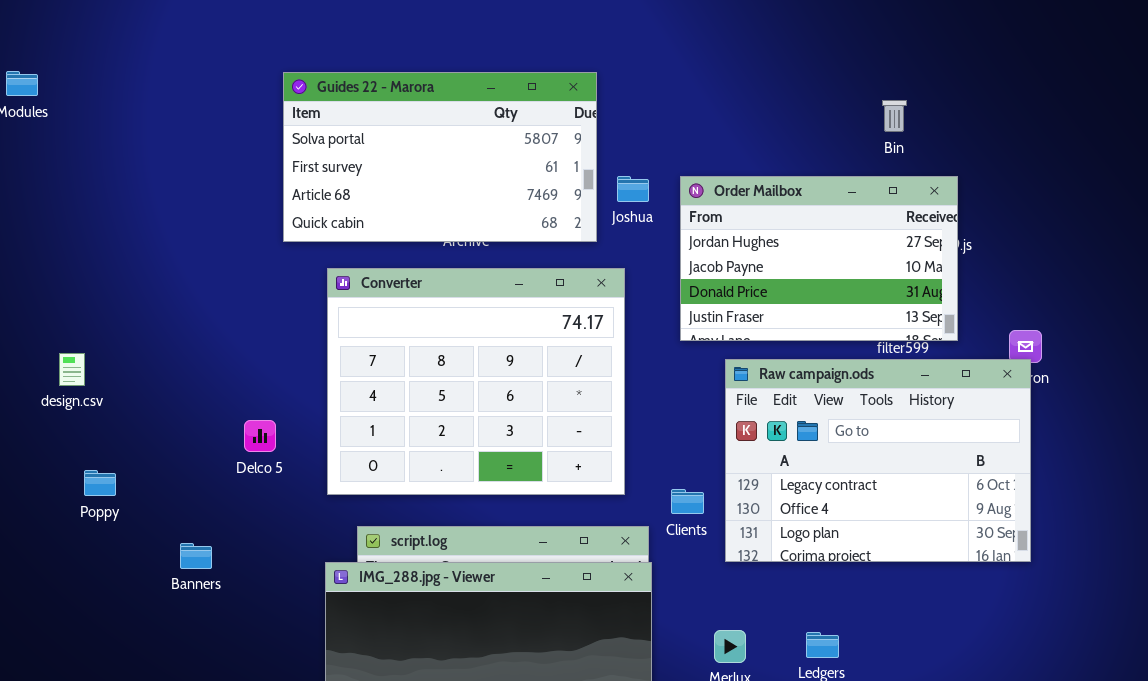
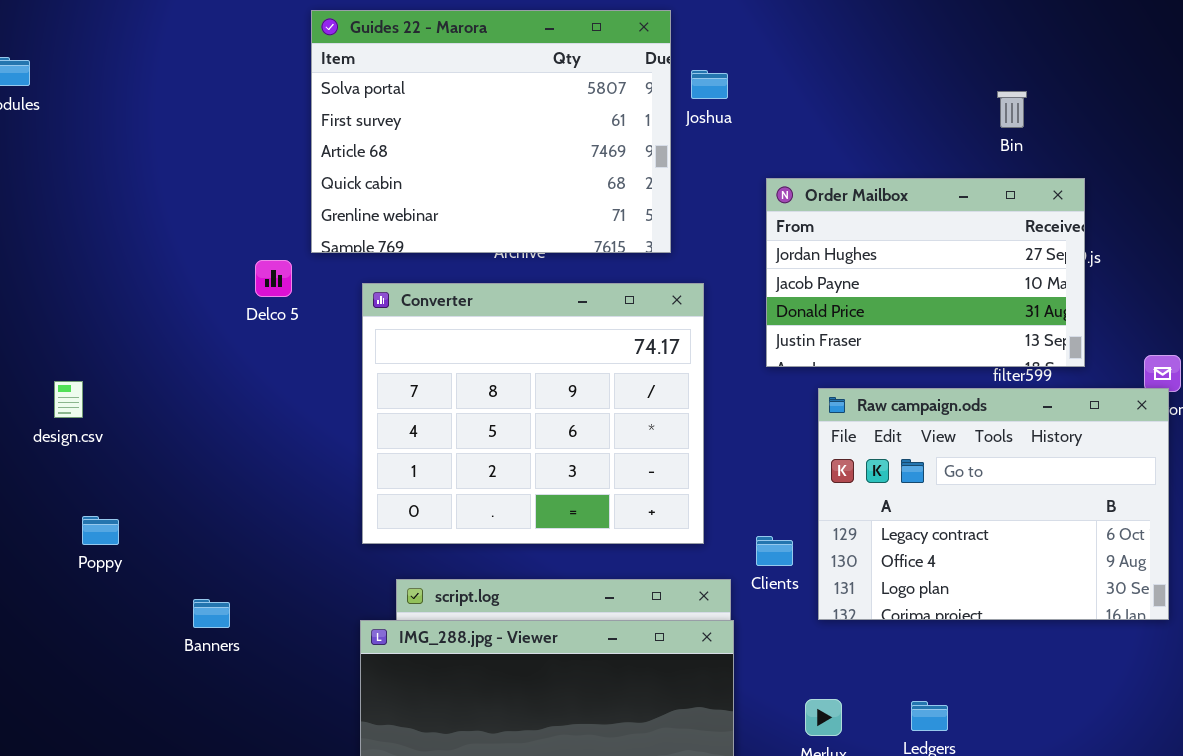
Guides 22 - Marora: [283,72,597,242] -> [311,10,671,253], resized
Joshua: [617,176,649,202] -> [691,70,728,99], moved
Delco 5: [244,420,276,452] -> [255,260,292,297], moved

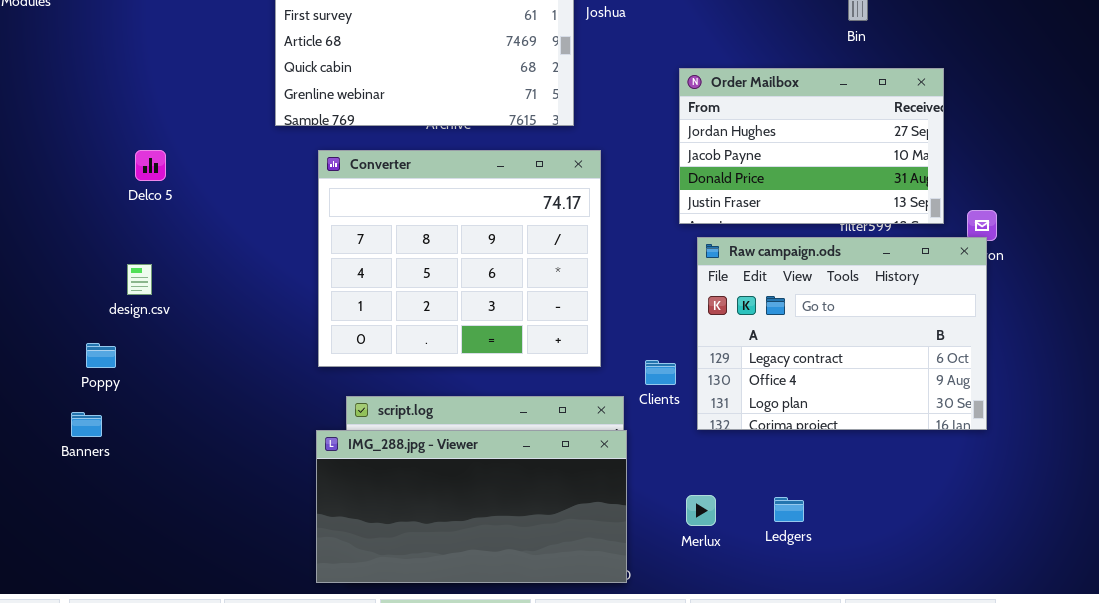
Order Mailbox: [766,178,1085,367] -> [679,68,944,224], moved
Delco 5: [255,260,292,297] -> [135,150,166,181], moved
design.csv: [54,381,83,418] -> [127,264,152,295], moved
Banners: [193,599,230,628] -> [71,412,102,437], moved

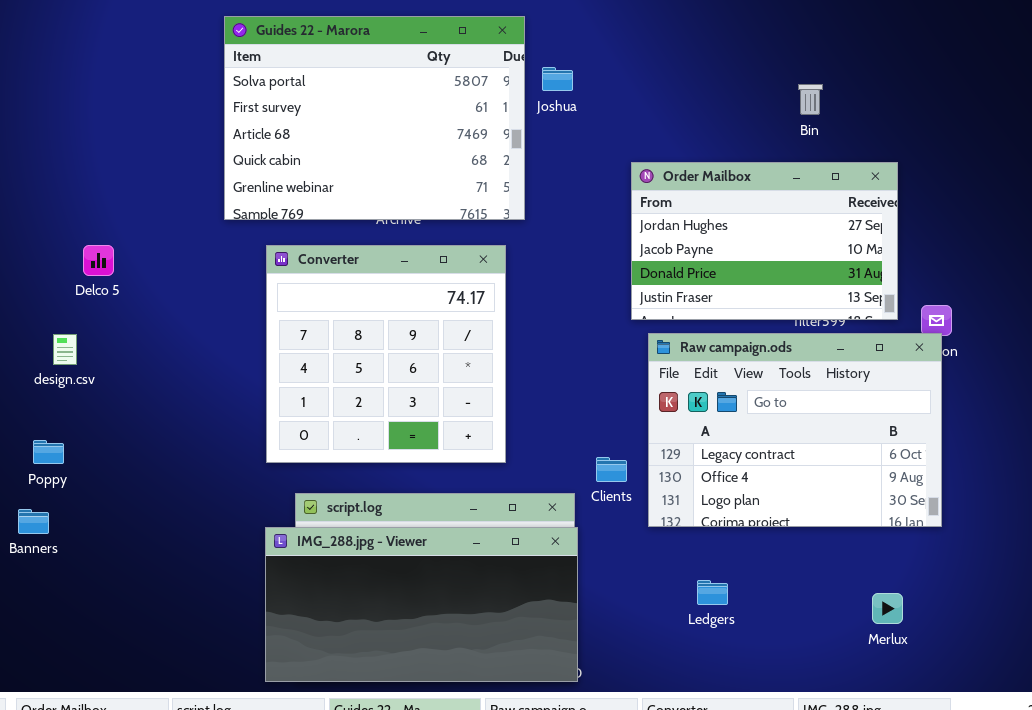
Converter: [318,150,601,367] -> [266,245,506,463], resized
design.csv: [127,264,152,295] -> [53,334,77,365], moved
Merlux: [686,495,716,526] -> [872,593,903,624], moved
Ledgers: [774,497,804,522] -> [697,580,728,605], moved

